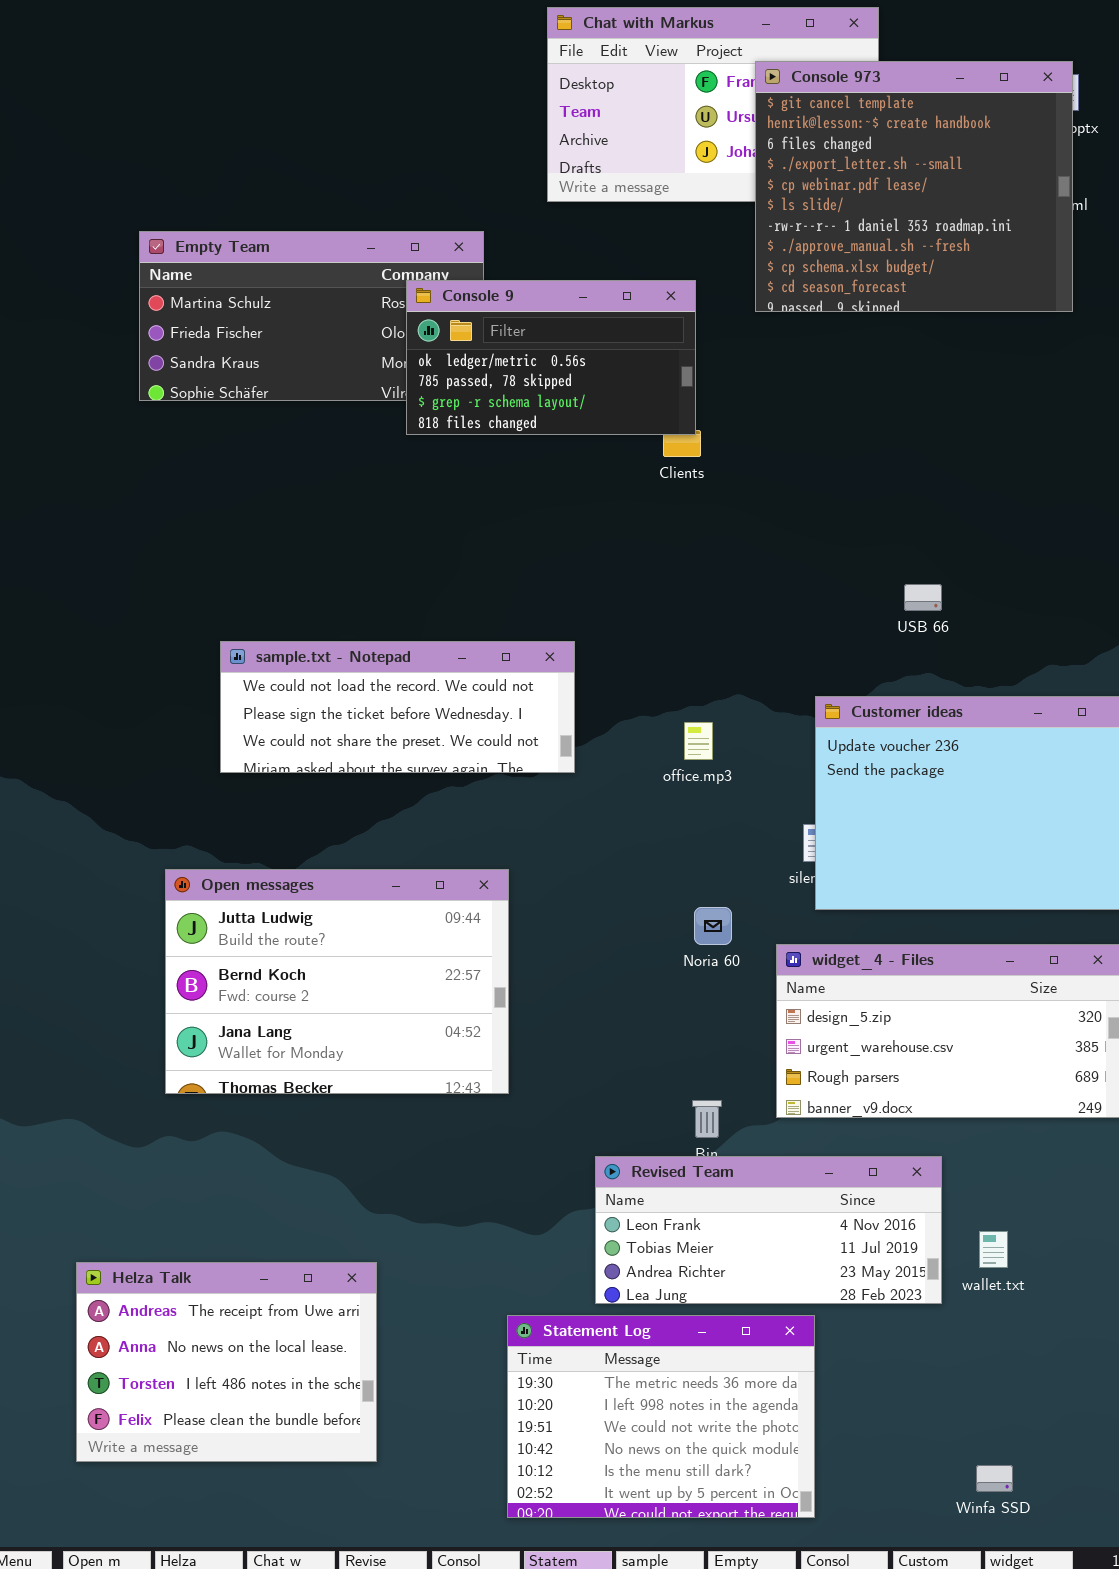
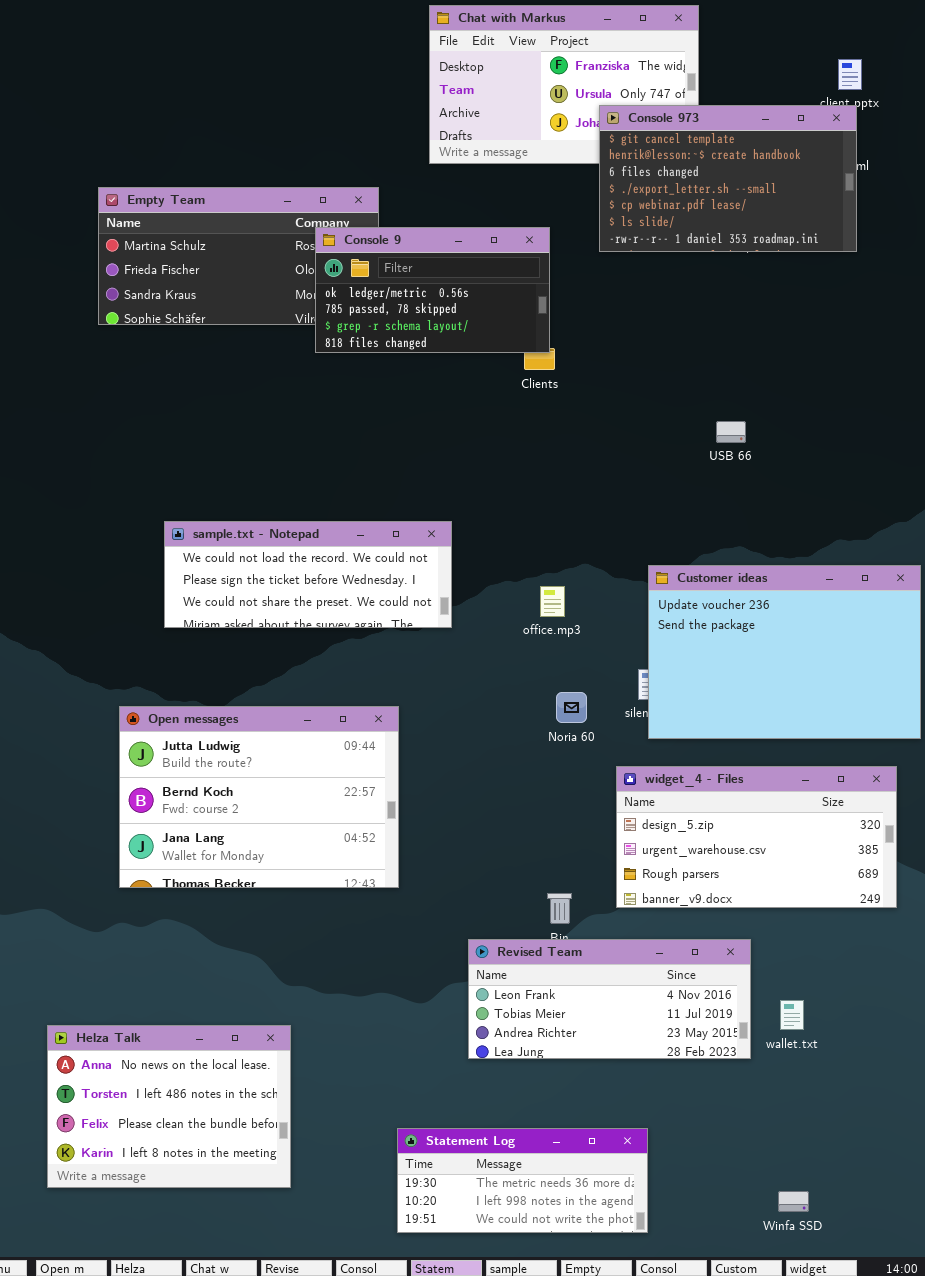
Console 973: [755,61,1073,312] -> [599,105,857,252], resized
USB 66: [904,584,942,611] -> [716,421,746,443], moved
Noria 60: [694,907,732,945] -> [556,692,587,723], moved
Helza Talk: [76,1262,377,1462] -> [47,1025,291,1188], scrolled down 1 row
Statement Log: [507,1315,815,1518] -> [397,1128,648,1233], resized

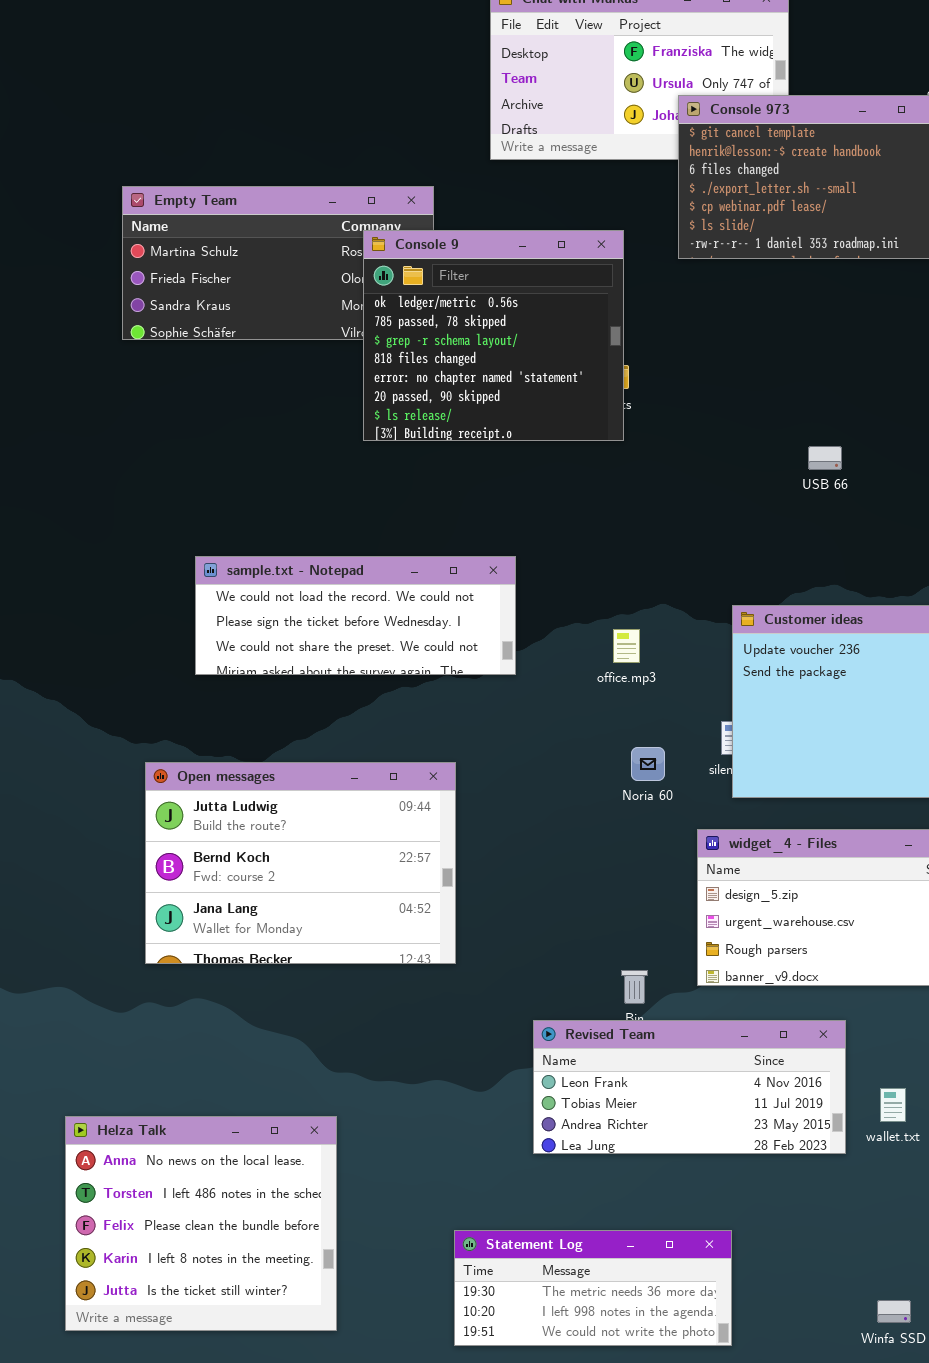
Console 9: [315,227,550,353] -> [363,230,624,441], resized
Helza Talk: [47,1025,291,1188] -> [65,1116,337,1331], resized

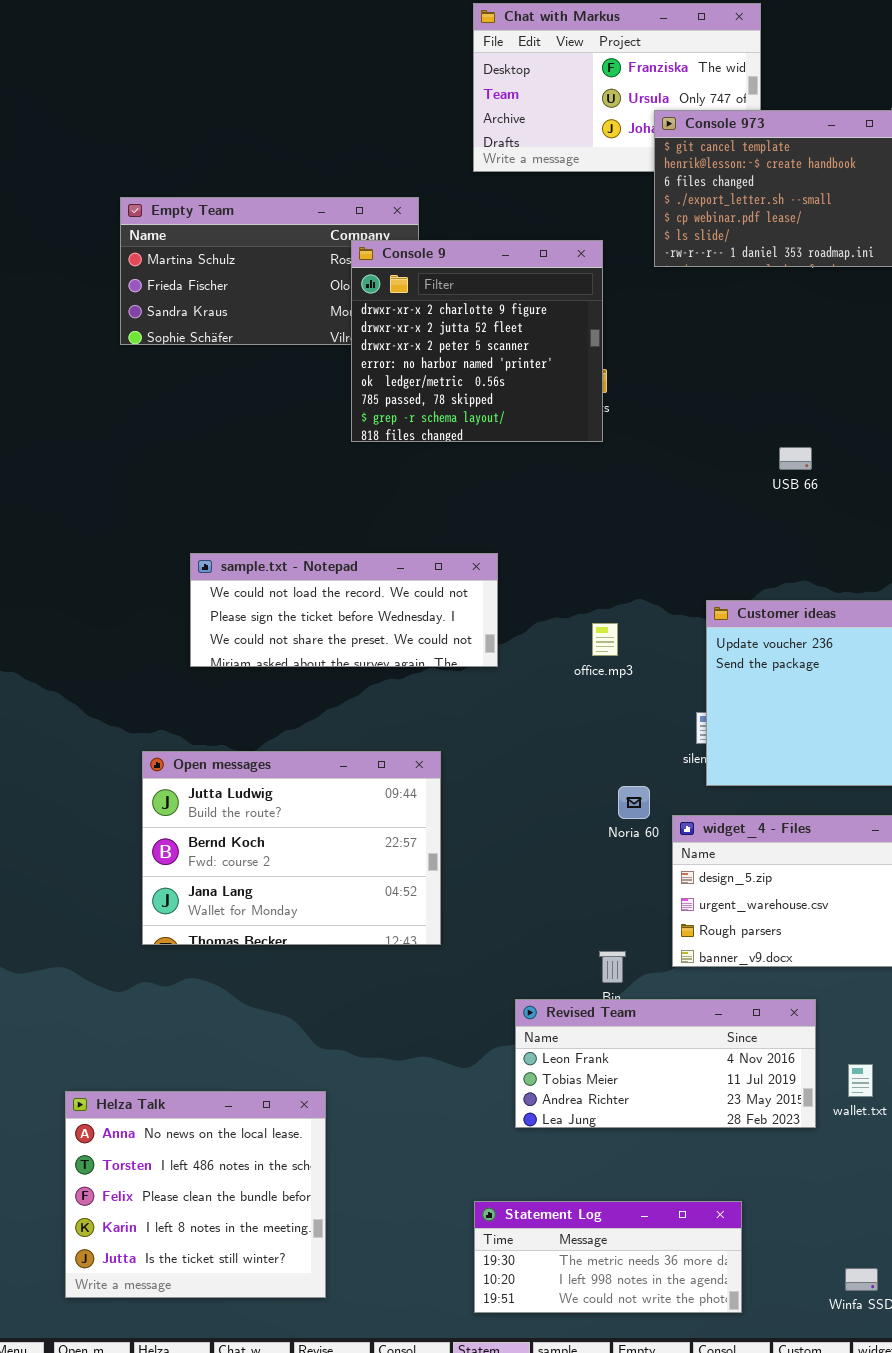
Console 9: [363,230,624,441] -> [351,240,603,442], scrolled up 4 rows
Noria 60: [631,747,665,781] -> [618,786,650,819], moved
Statement Log: [454,1230,732,1346] -> [474,1201,742,1313], moved

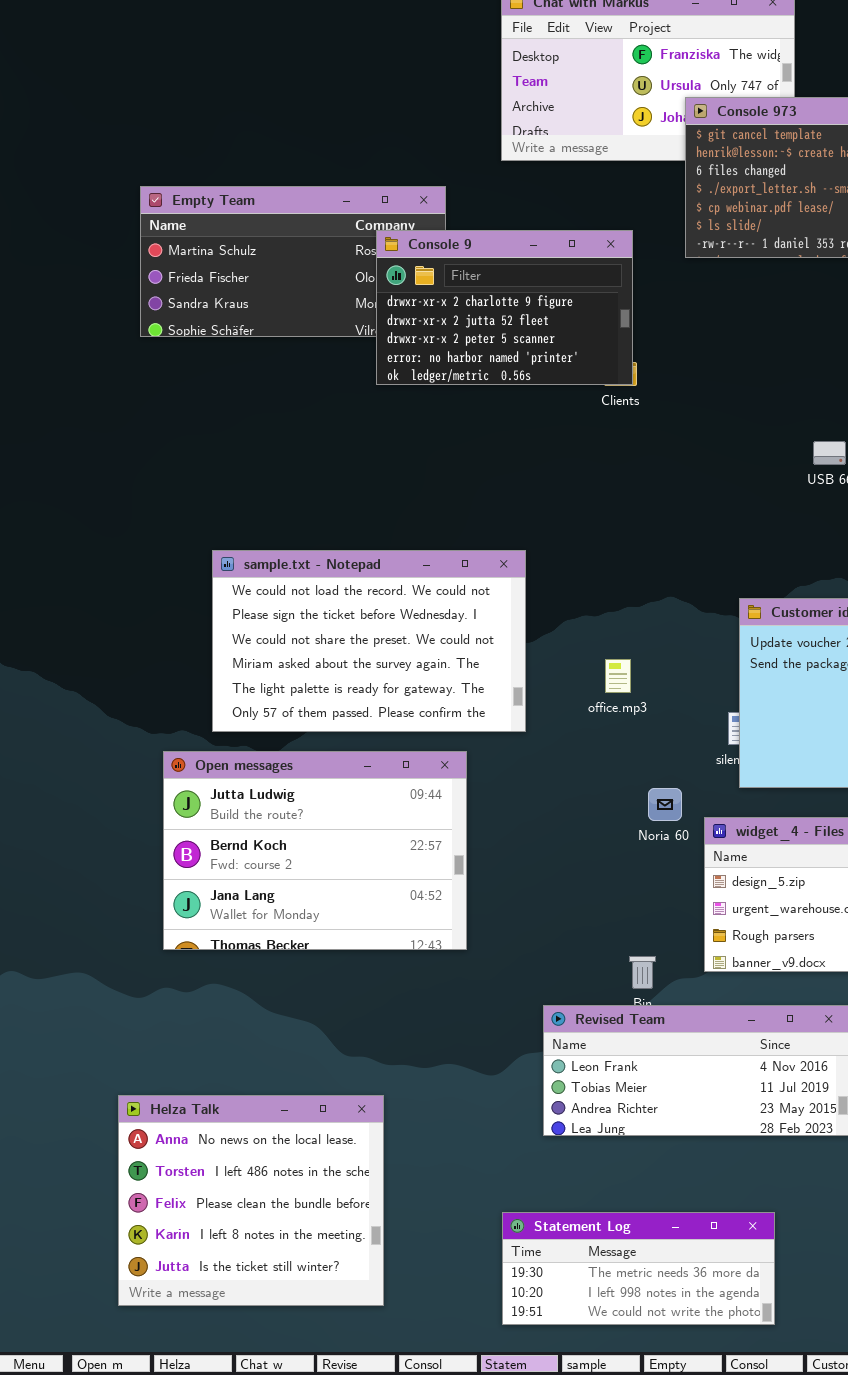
Console 9: [351,240,603,442] -> [376,230,633,385], resized
sample.txt - Notepad: [190,553,498,667] -> [212,550,526,732], resized
office.mp3: [592,623,618,656] -> [605,659,631,693], moved
Helza Talk: [65,1091,326,1298] -> [118,1095,384,1306], moved

